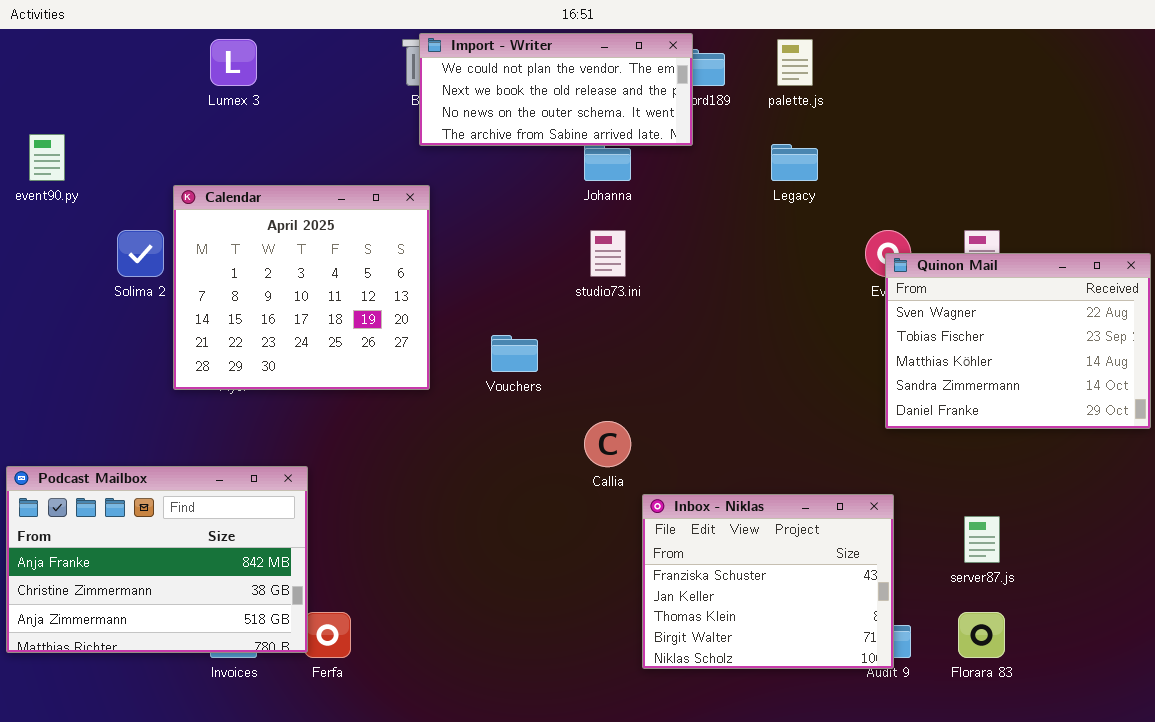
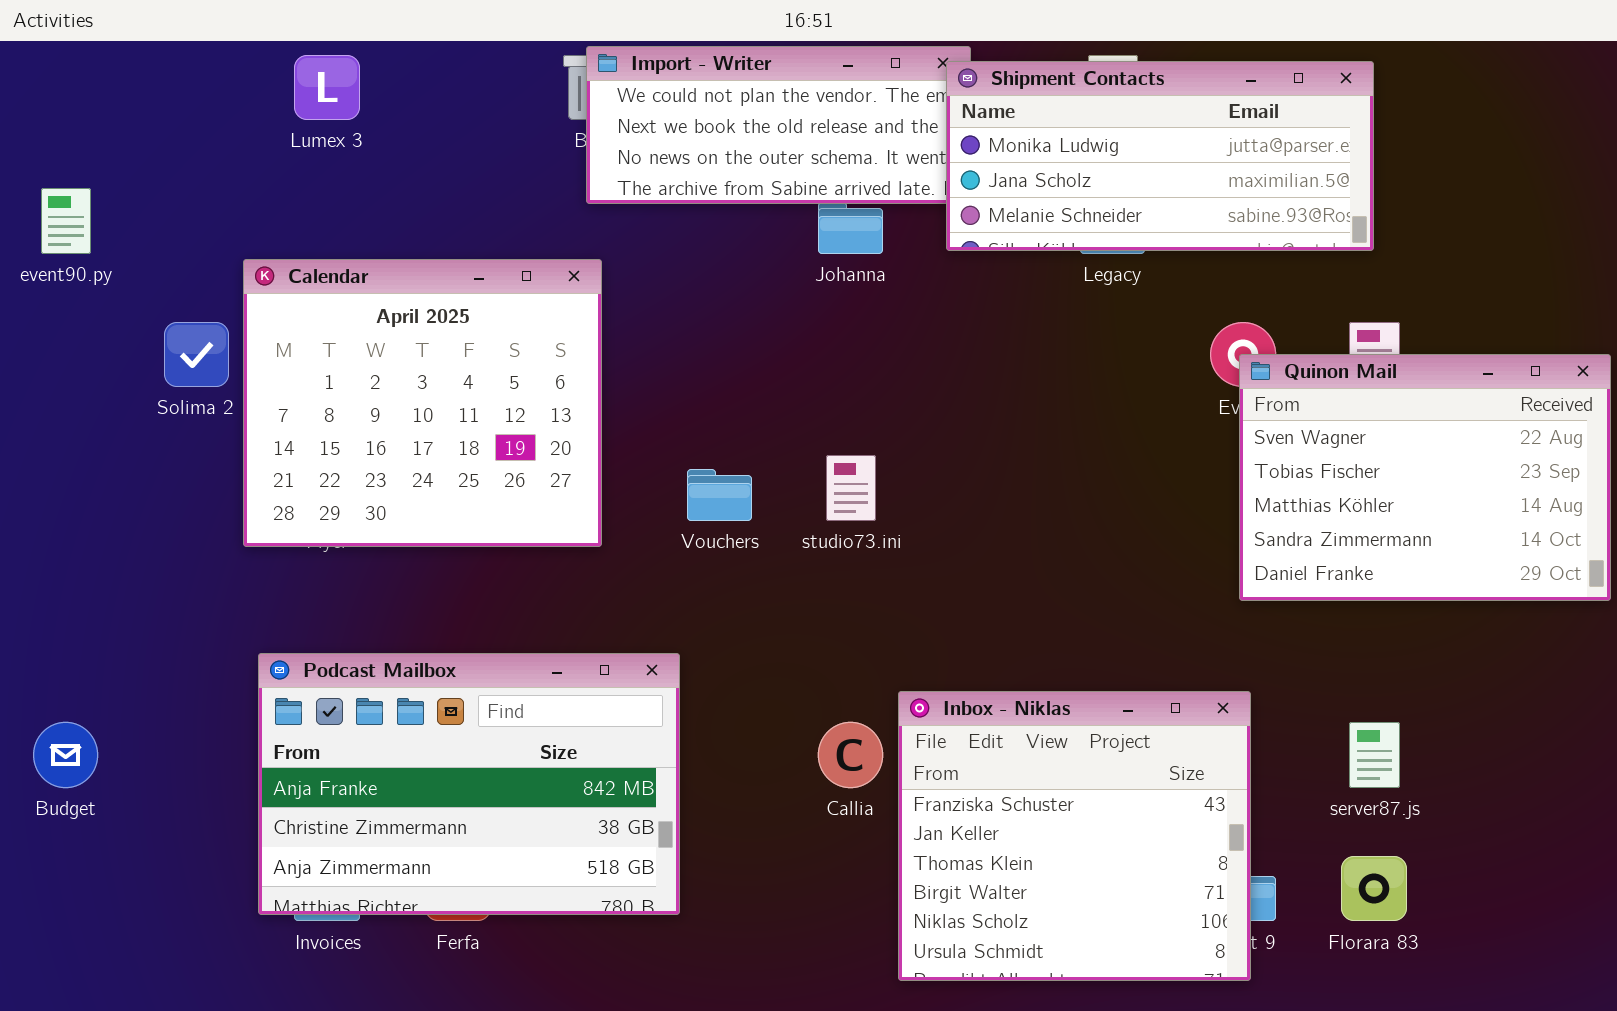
Shipment Contacts: none -> [946,61,1374,251], opened
studio73.ini: [590,230,626,277] -> [826,455,876,521], moved
Callia: [584,421,631,467] -> [818,722,883,788], moved
Podcast Mailbox: [6,466,308,653] -> [258,653,680,915], moved
Inbox - Niklas: [642,494,894,669] -> [898,691,1251,981], resized

